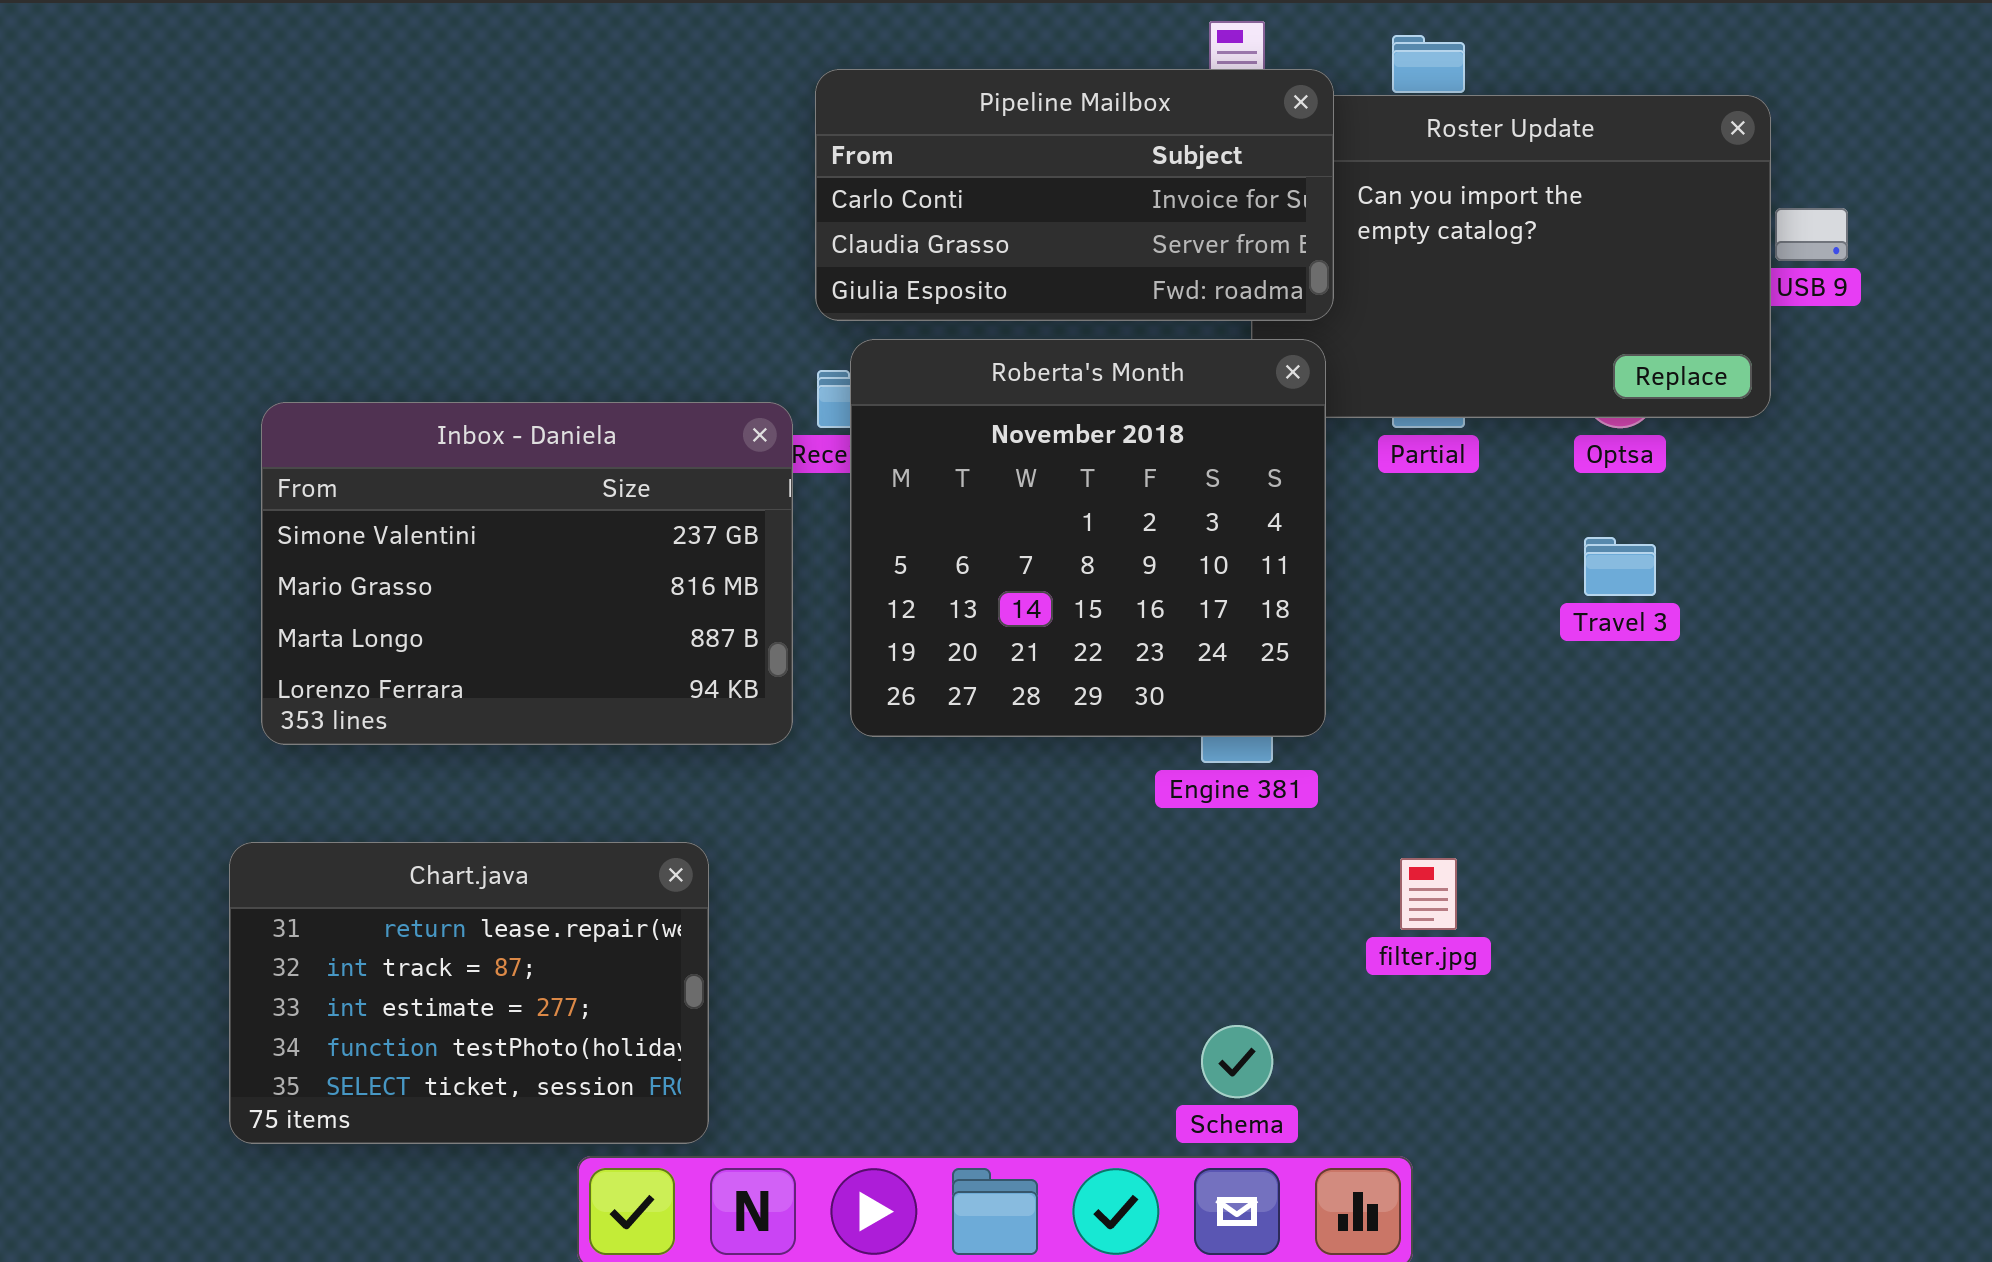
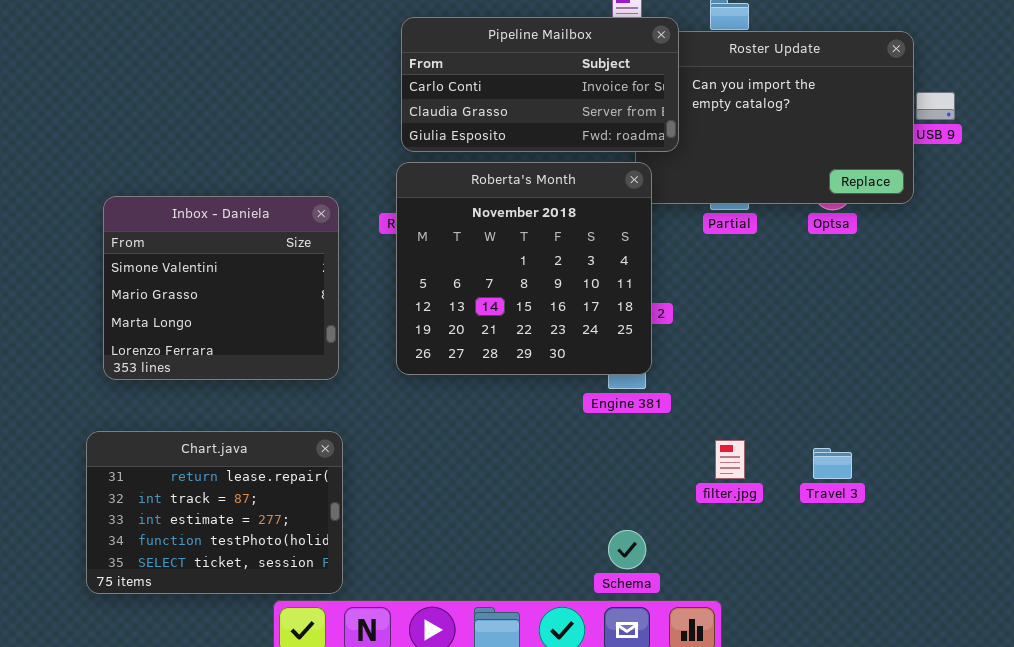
Roberta's Month: [850,339,1326,737] -> [396,162,652,375], moved
Inbox - Daniela: [261,402,793,745] -> [103,196,339,380], resized
Travel 3: [1584,537,1656,596] -> [813,448,852,479], moved

